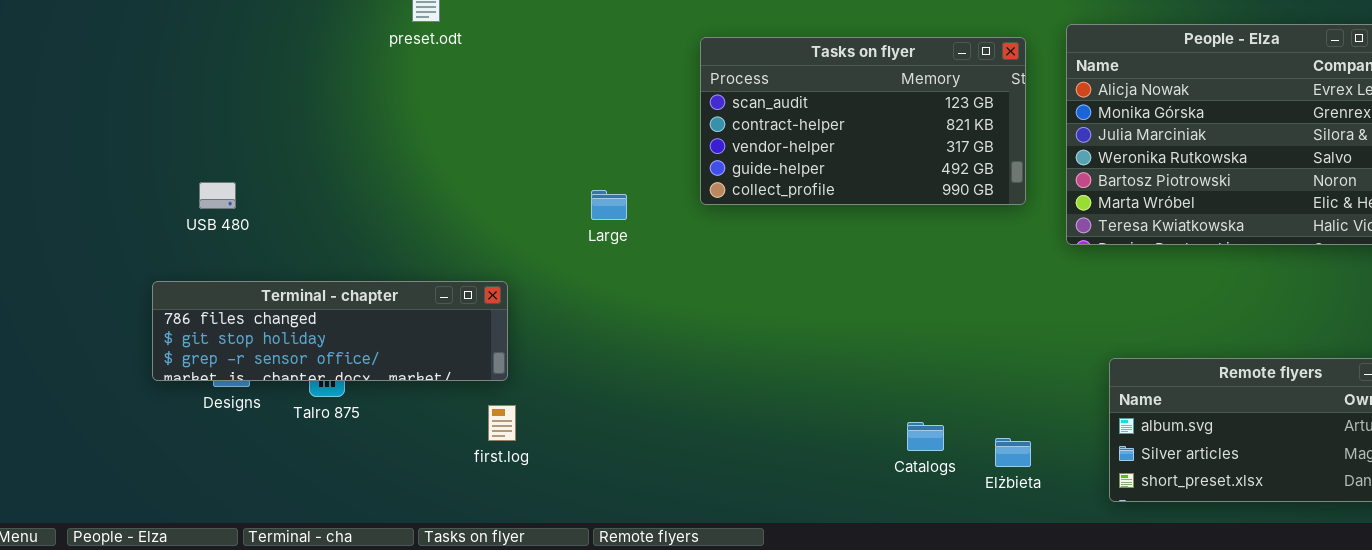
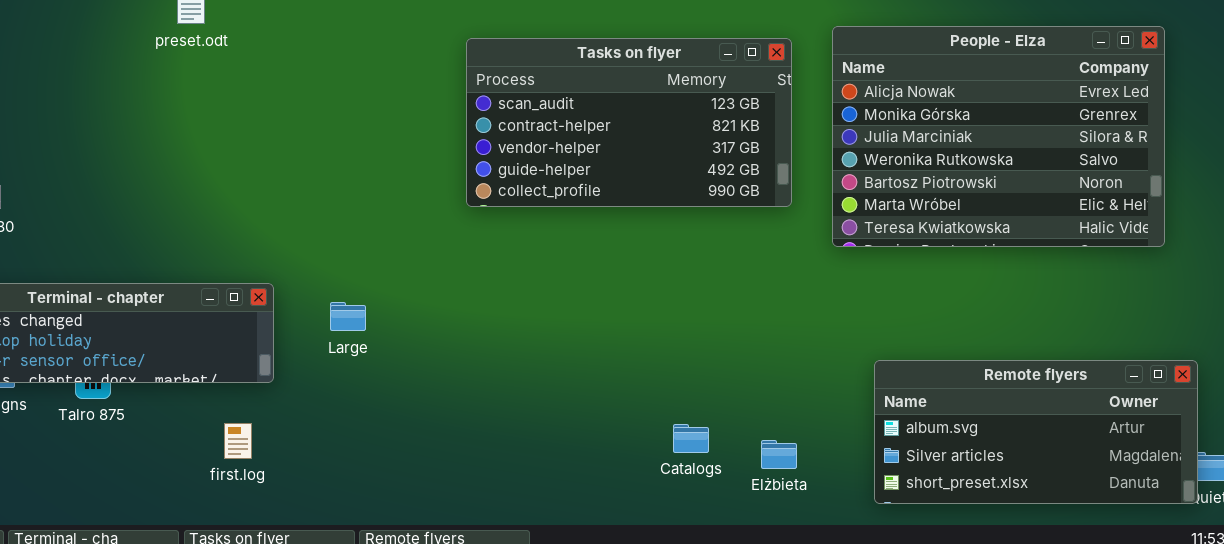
Large: [591,190,627,220] -> [330,302,366,331], moved
first.log: [488,405,516,441] -> [224,423,252,459], moved

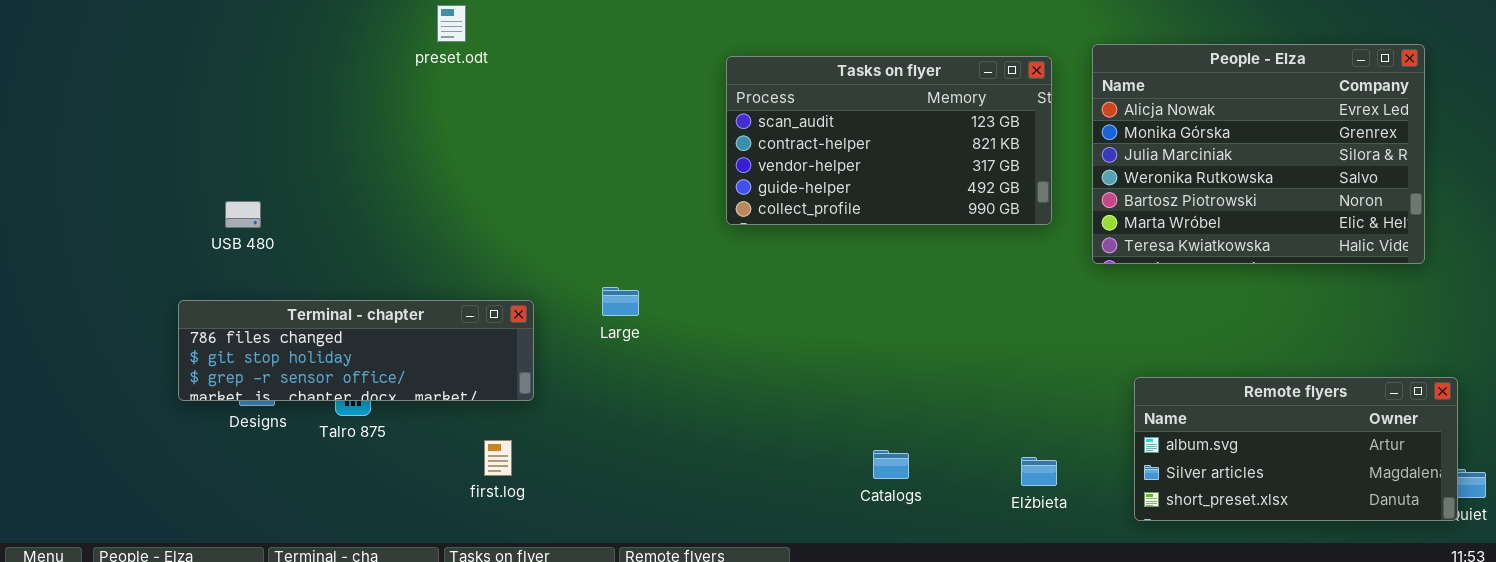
Large: [330,302,366,331] -> [602,287,639,316], moved
Catalogs: [673,424,709,453] -> [873,450,909,479], moved

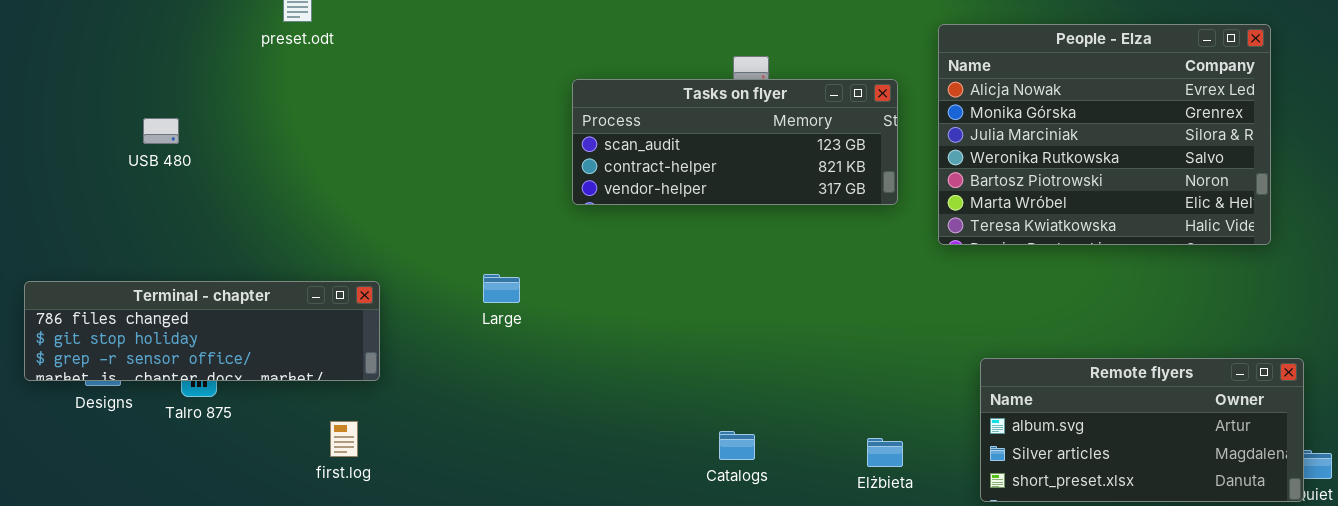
Tasks on flyer: [726,56,1052,225] -> [572,79,898,205], resized
USB 480: [225,201,261,228] -> [143,118,179,144], moved
Large: [602,287,639,316] -> [483,274,520,303], moved

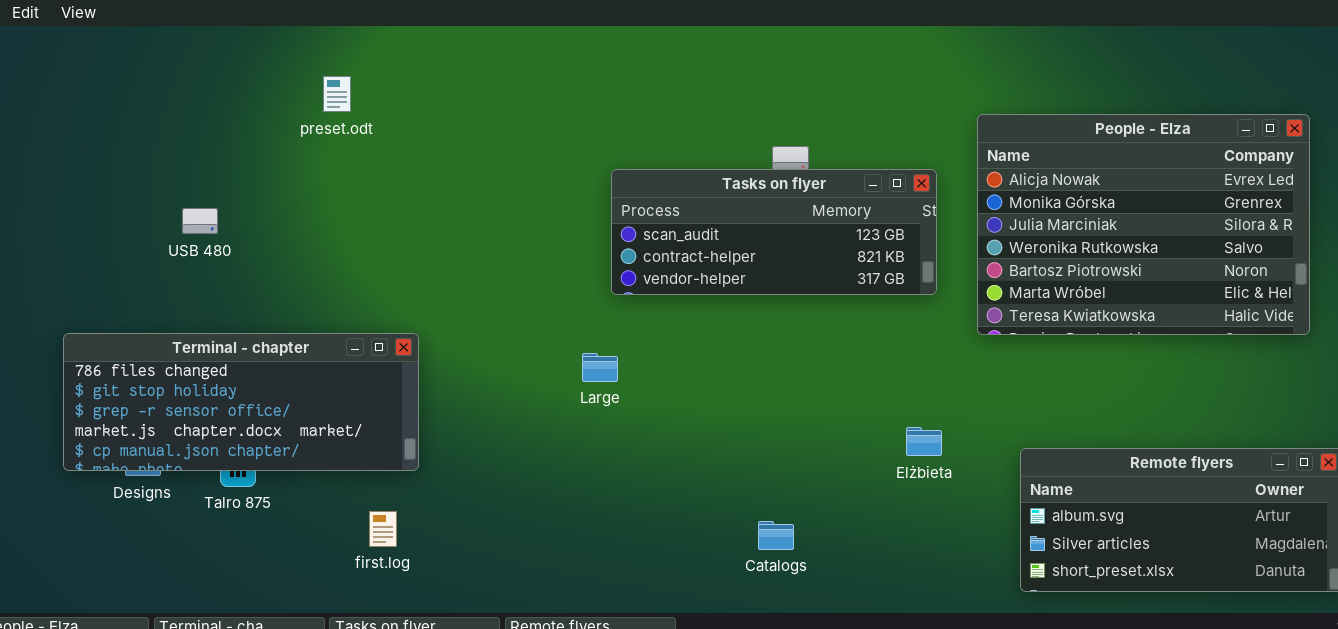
Large: [483,274,520,303] -> [582,353,618,382], moved
Terminal - chapter: [24,281,380,381] -> [63,333,419,471], resized
Elżbieta: [867,438,903,467] -> [906,427,942,456], moved

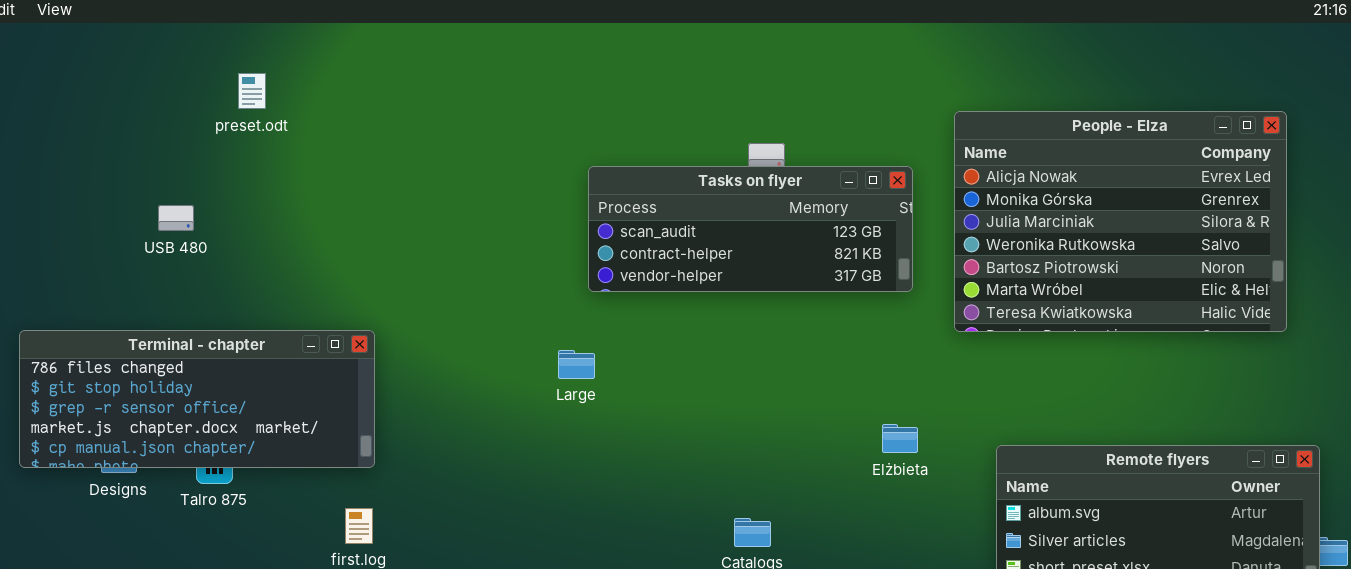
preset.odt: [323,76,351,112] -> [238,73,266,109], moved
Terminal - chapter: [63,333,419,471] -> [19,330,375,468], moved

